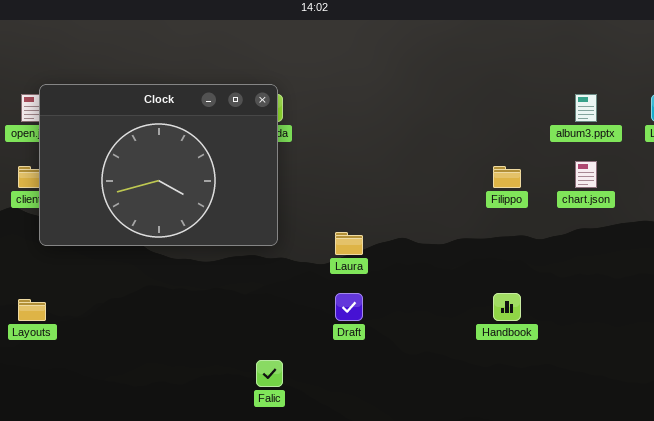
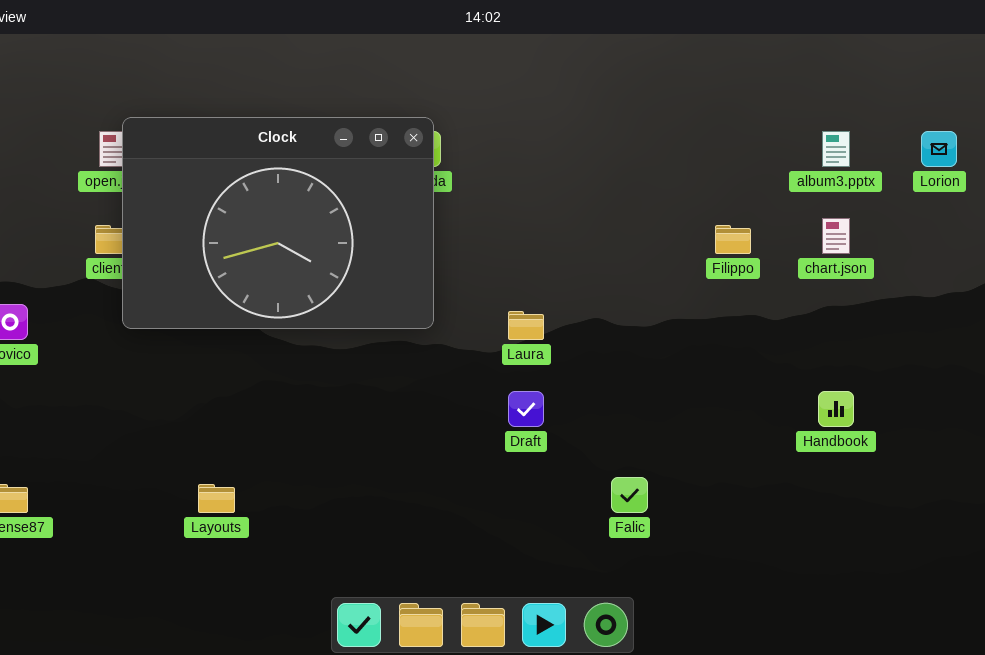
Handbook: [493,293,521,321] -> [818,391,854,427], moved
Layouts: [18,299,46,321] -> [198,484,235,513], moved
Falic: [256,360,283,387] -> [611,477,648,513], moved

